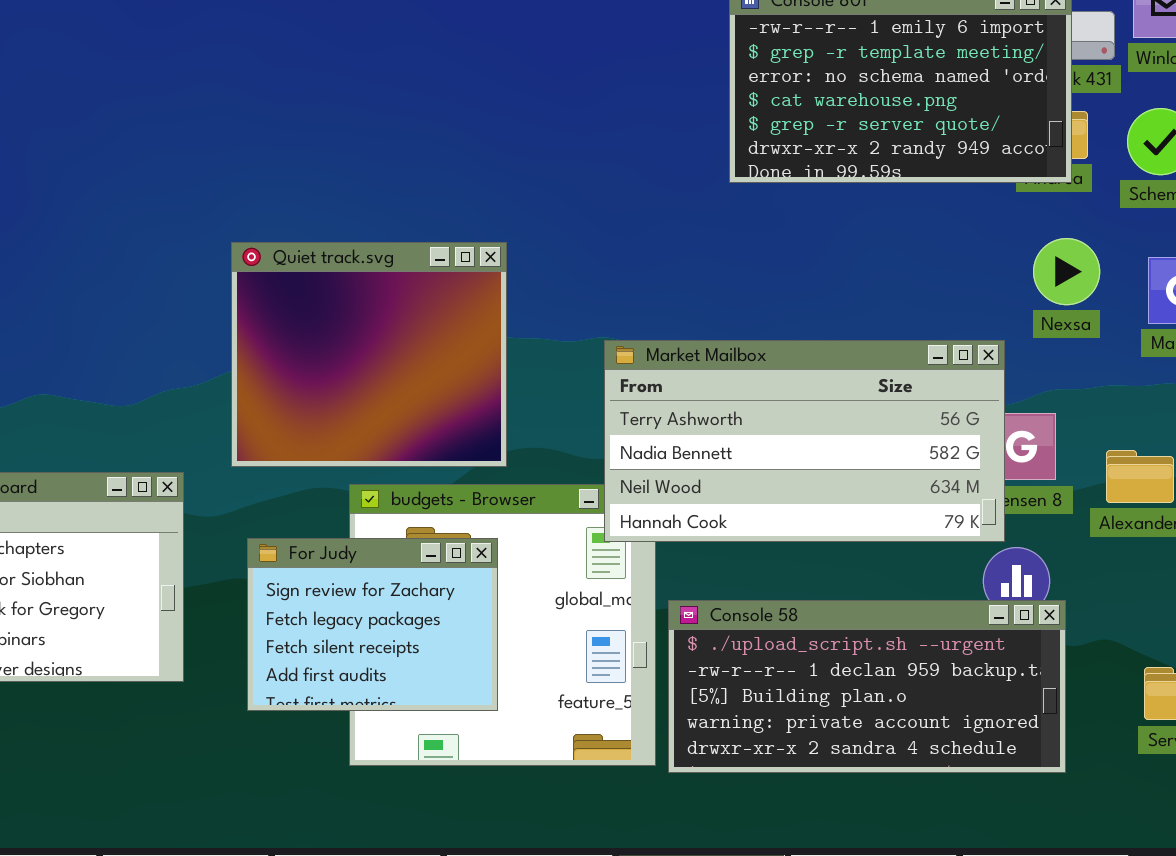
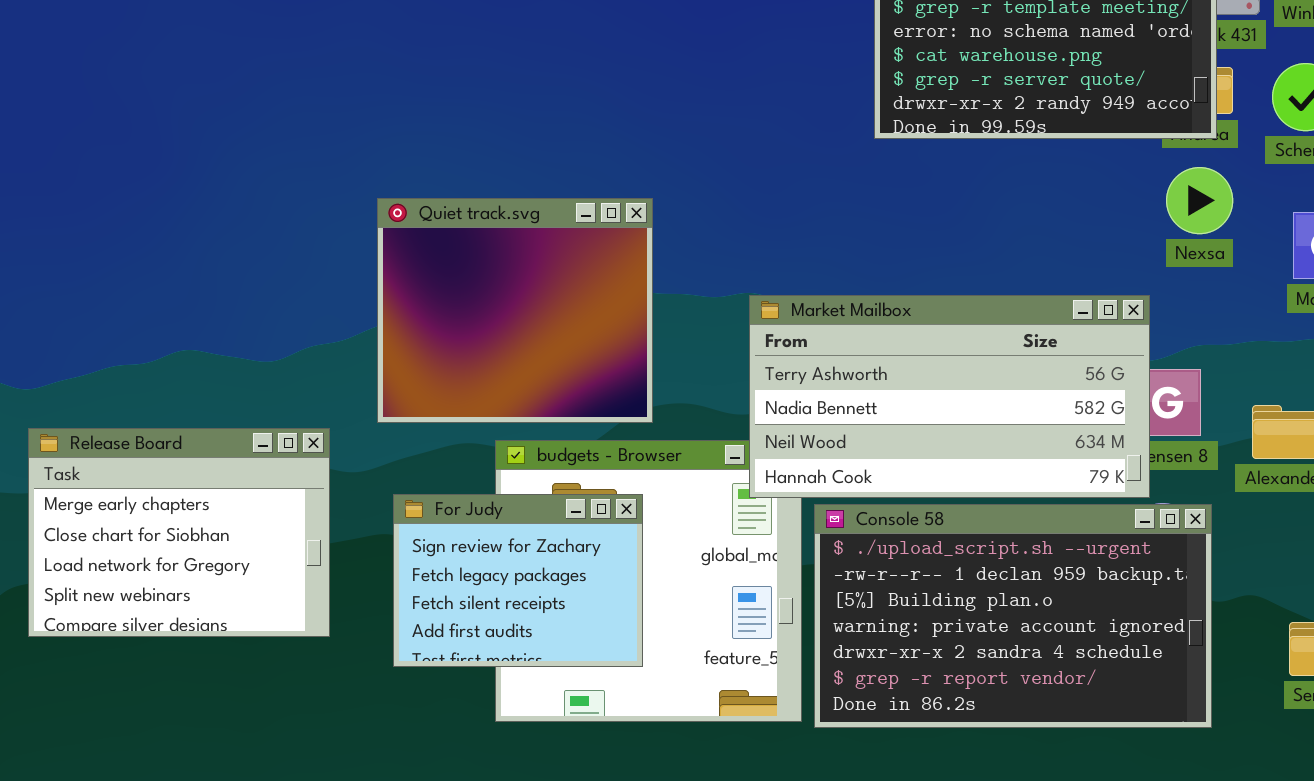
Nexsa: [1033,238,1100,305] -> [1166,167,1233,234], moved
Console 58: [668,600,1066,773] -> [814,504,1212,728], resized

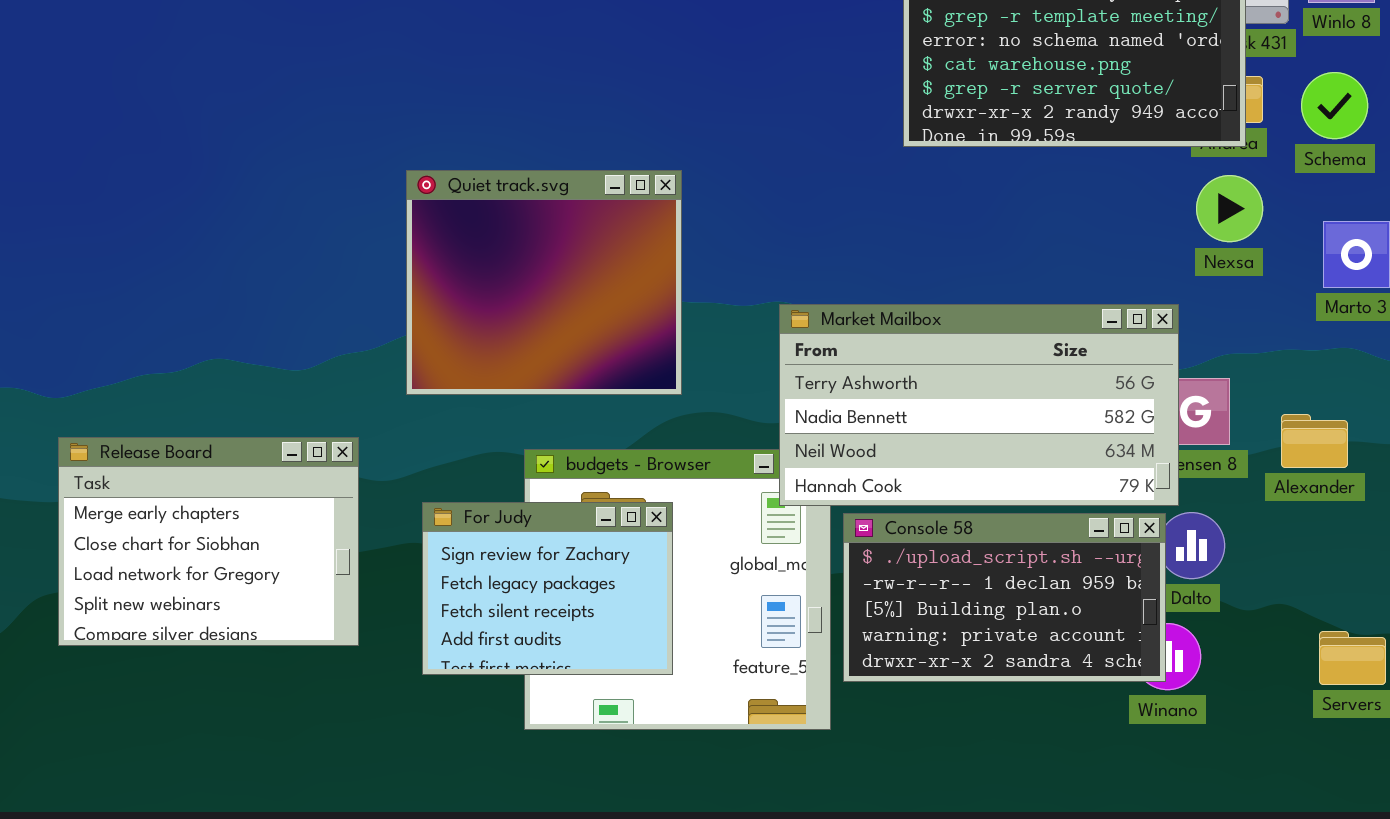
Quiet track.svg: [377,198,653,423] -> [406,170,682,395], moved
Console 58: [814,504,1212,728] -> [843,513,1166,682], resized

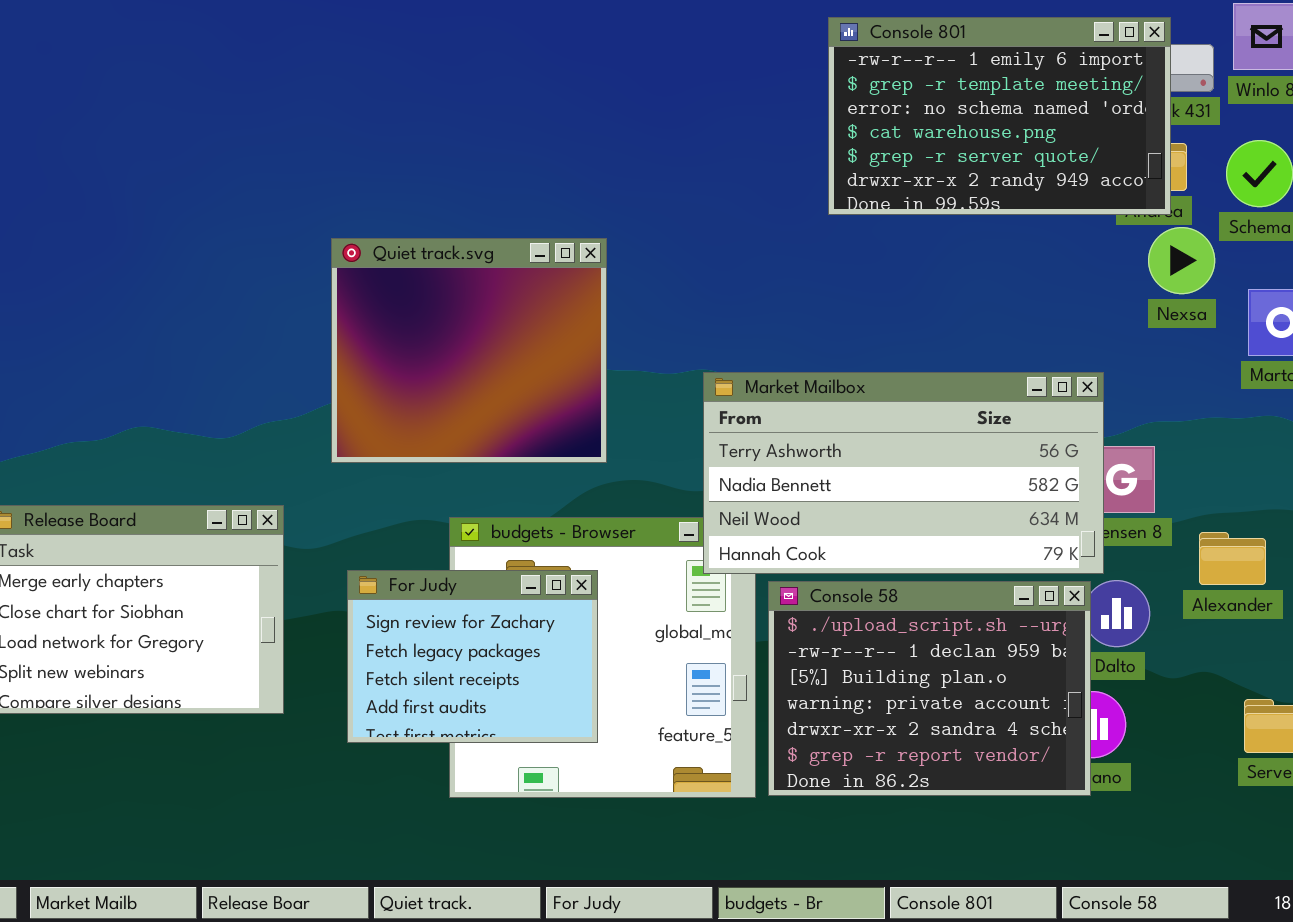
Nexsa: [1196,175,1263,242] -> [1148,227,1215,294], moved
Alexander: [1281,414,1348,468] -> [1199,532,1266,585], moved
Console 58: [843,513,1166,682] -> [768,581,1091,796], resized

